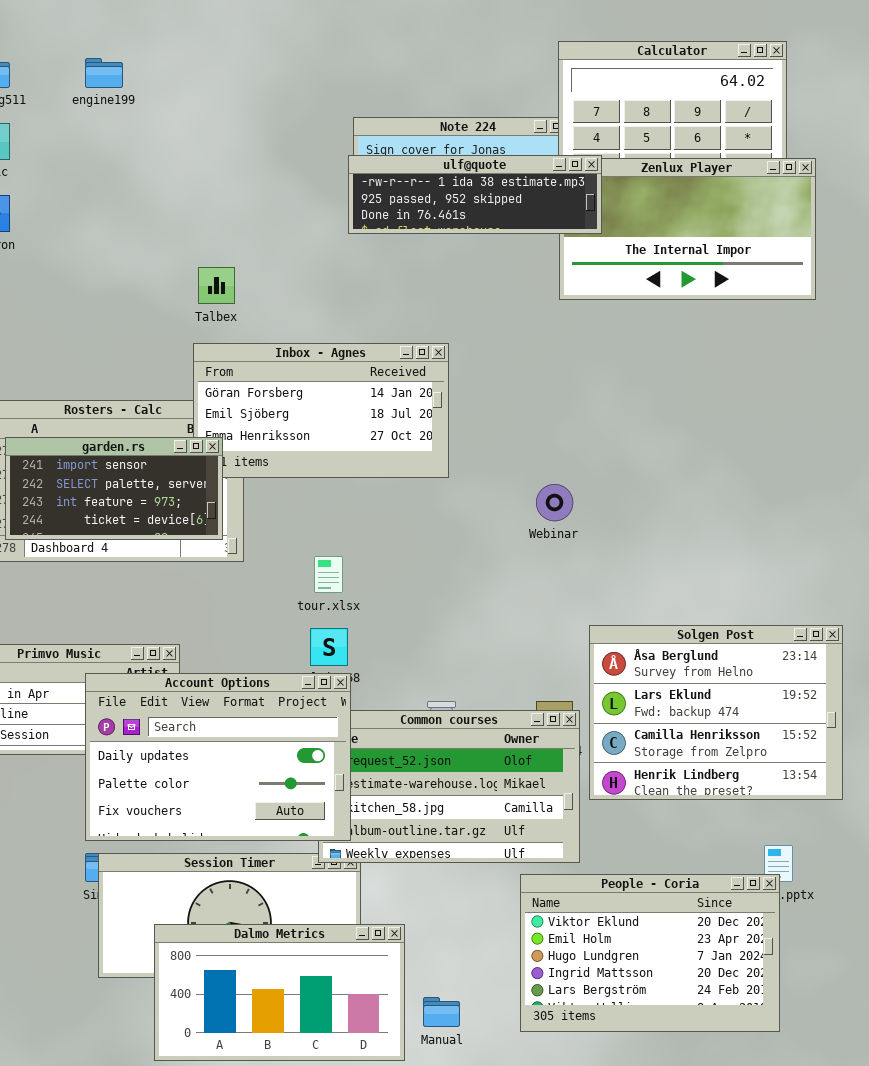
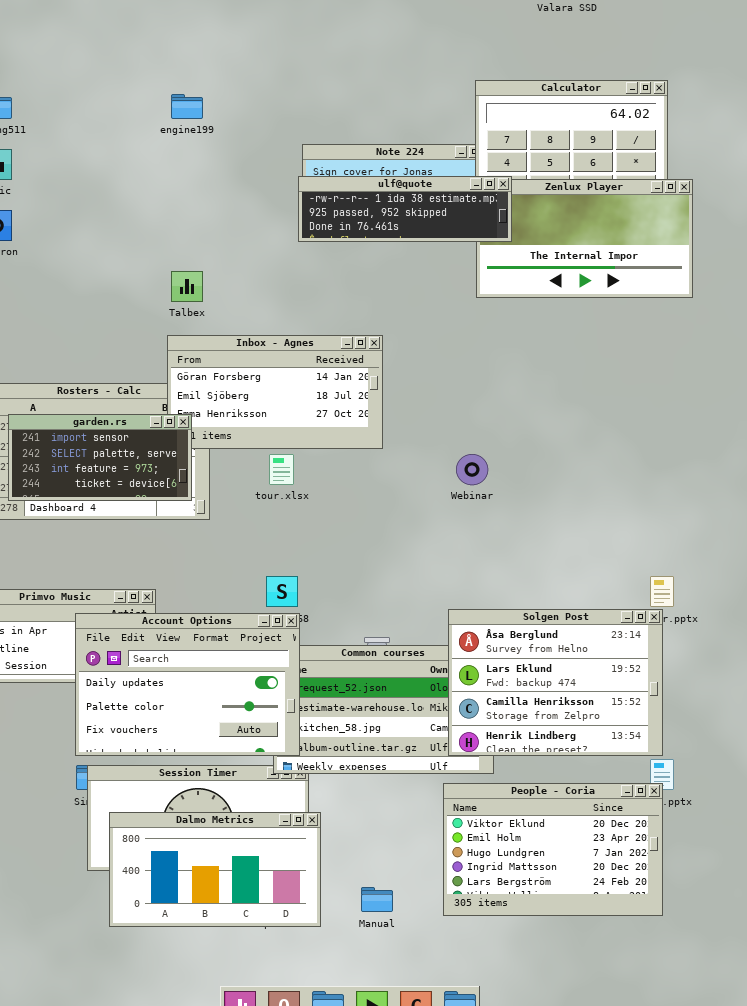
engine199: [85,58,123,88] -> [171,94,203,119], moved
tour.xlsx: [314,556,343,593] -> [269,454,294,485], moved
Solgen Post: [589,625,843,800] -> [448,609,663,756], moved
Dalmo Metrics: [154,924,405,1061] -> [109,812,321,927], moved

